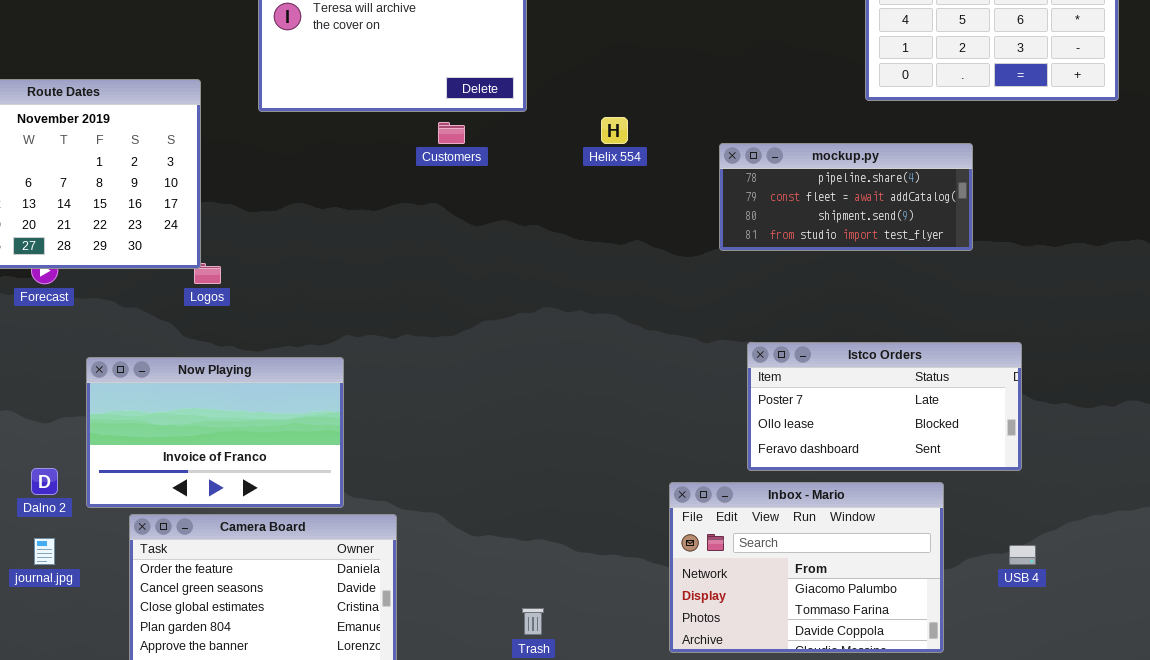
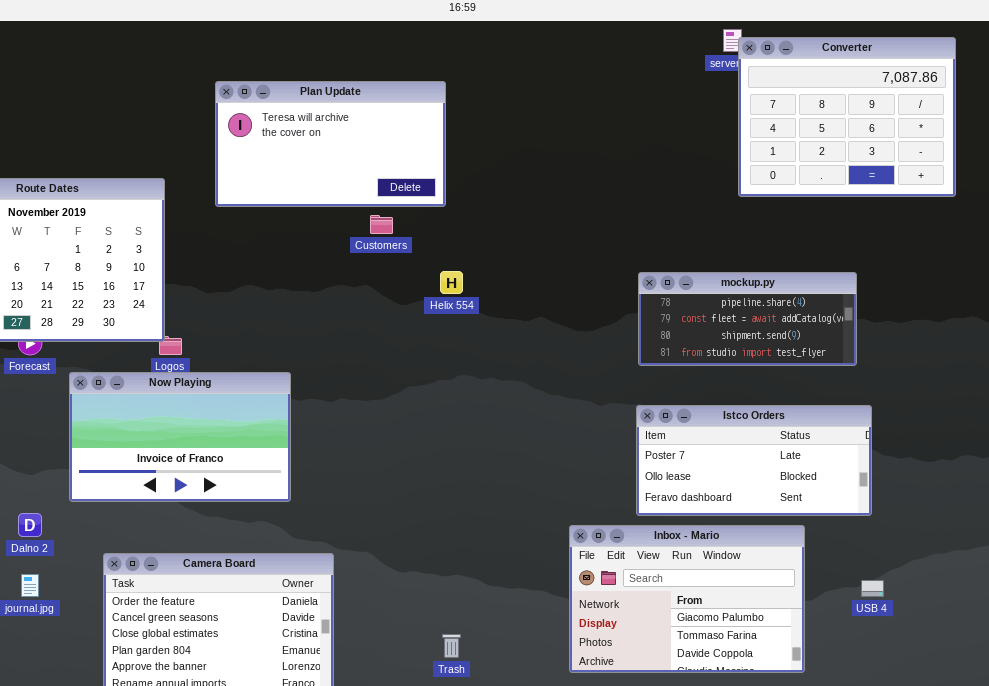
Helix 554: [601,117,628,144] -> [440,271,463,294], moved
mockup.py: [719,143,973,251] -> [638,272,857,366], moved
Now Playing: [86,357,344,508] -> [69,372,291,502], moved

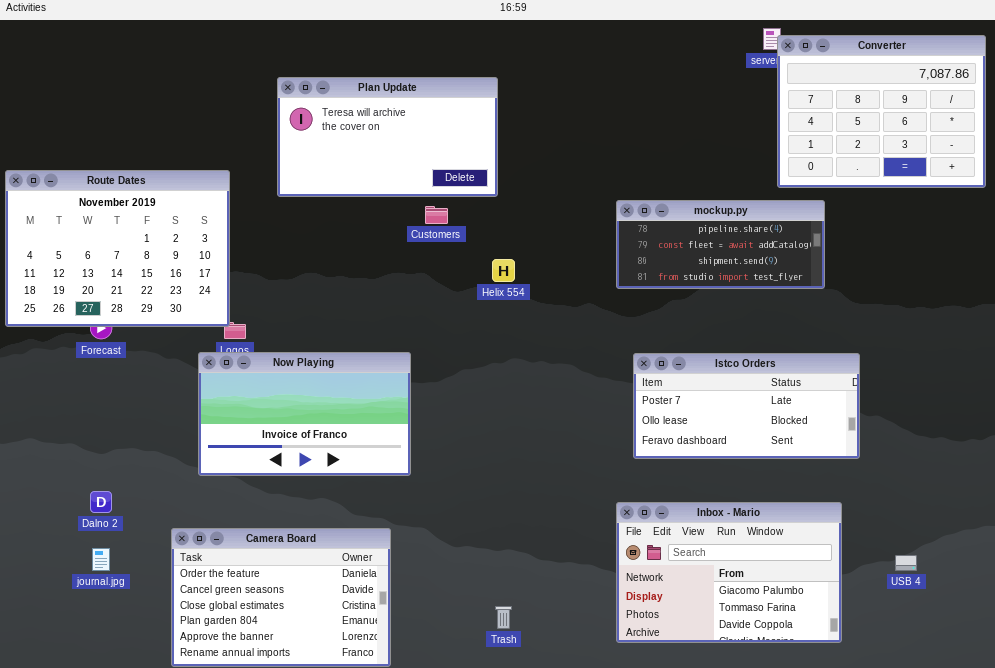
mockup.py: [638,272,857,366] -> [616,200,825,289], moved
Now Playing: [69,372,291,502] -> [198,352,411,476], moved
Istco Orders: [636,405,872,516] -> [633,353,860,459], moved

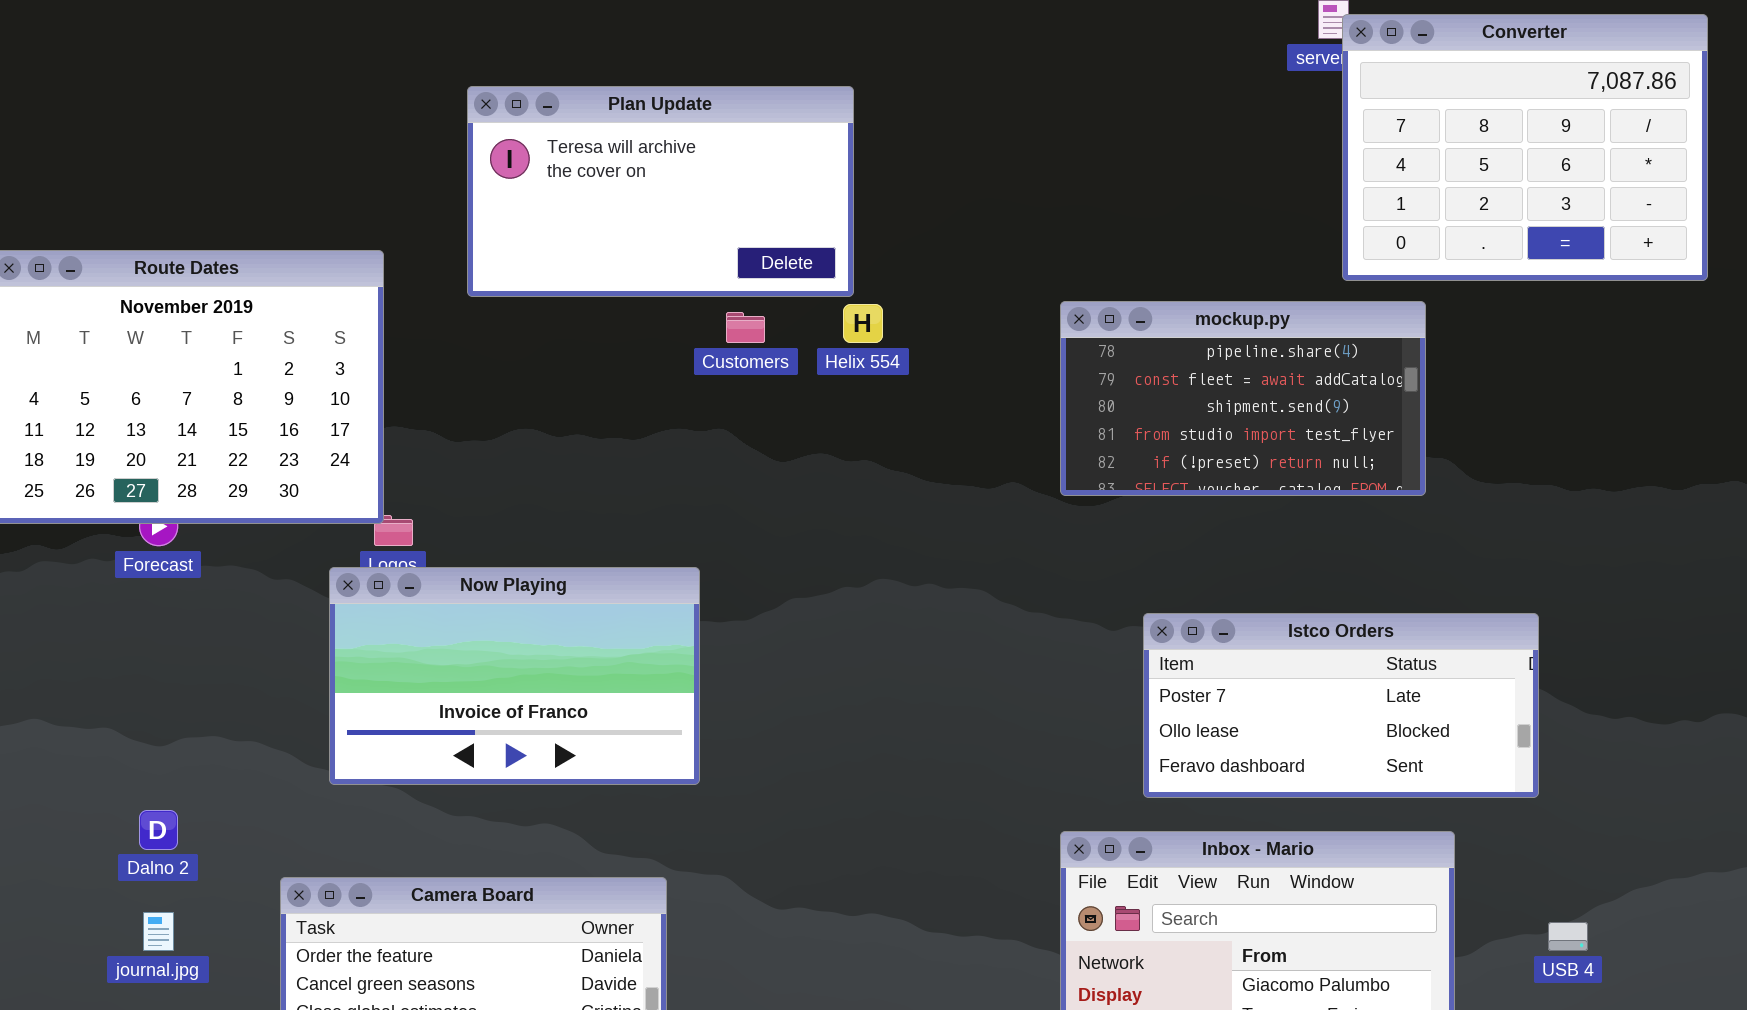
mockup.py: [616,200,825,289] -> [1060,301,1426,496], resized
Helix 554: [492,259,515,282] -> [843,304,883,343], moved
Istco Orders: [633,353,860,459] -> [1143,613,1539,798], moved

